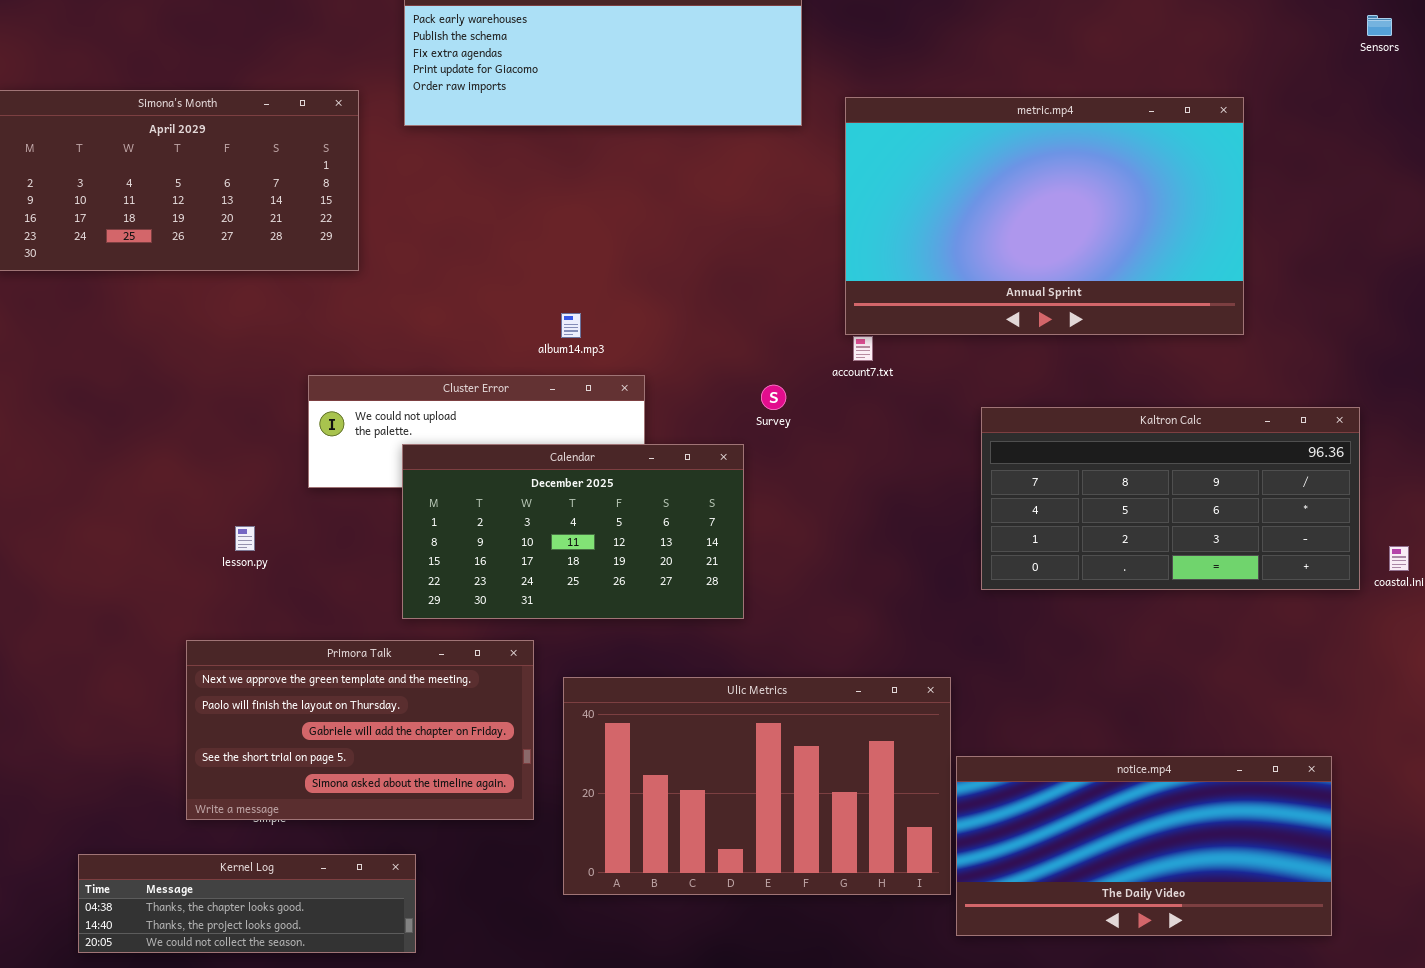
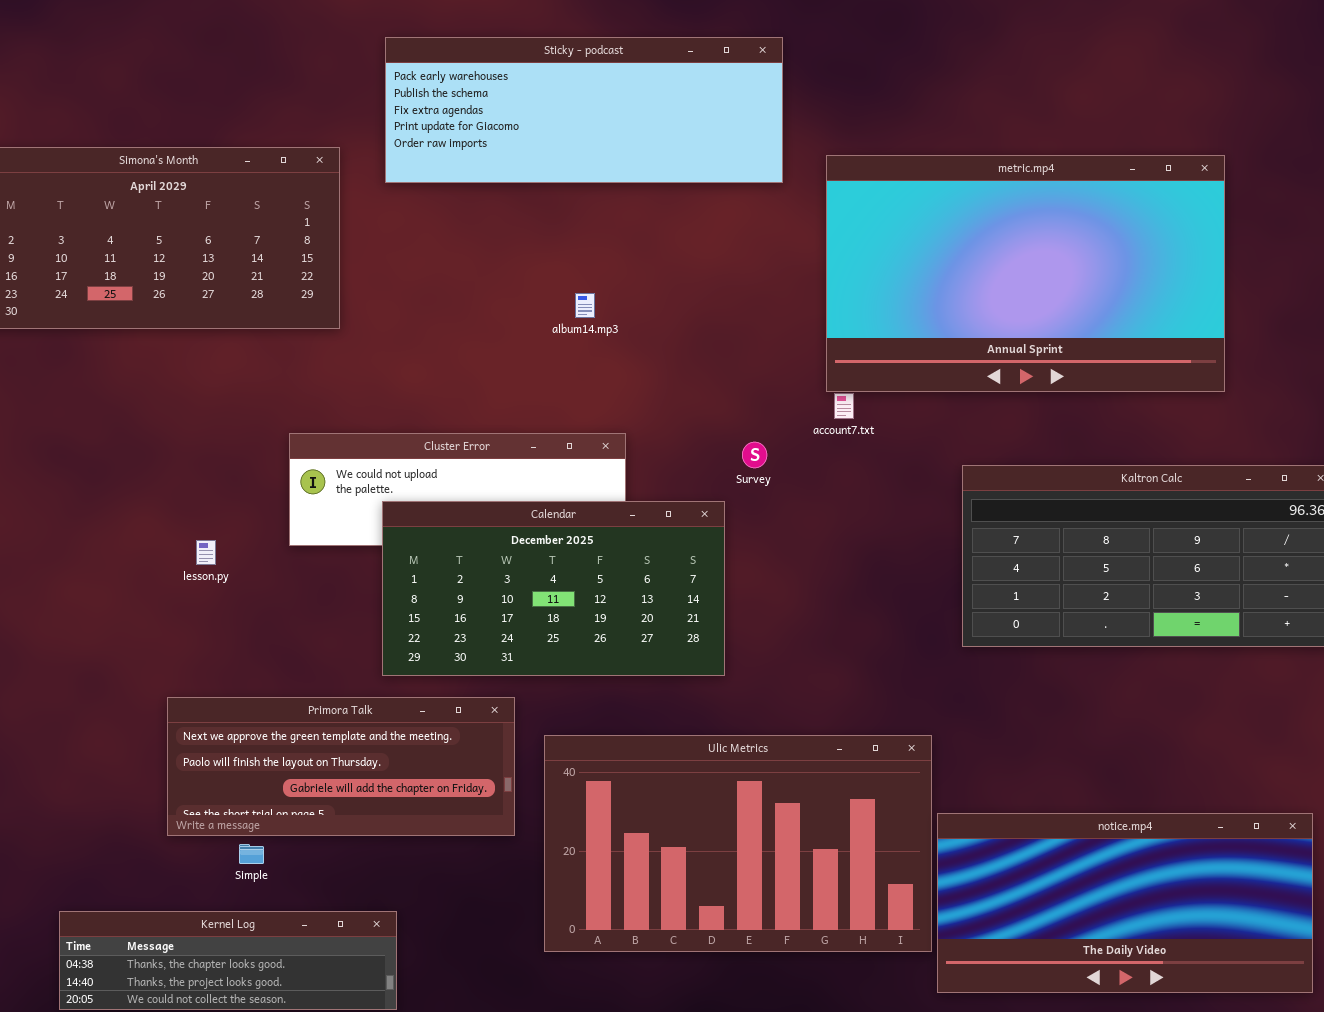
album14.mp3: [561,313,581,338] -> [575,293,595,318], moved
lesson.py: [235,526,255,551] -> [196,540,216,565], moved
Primora Talk: [186,640,534,820] -> [167,697,515,836], resized

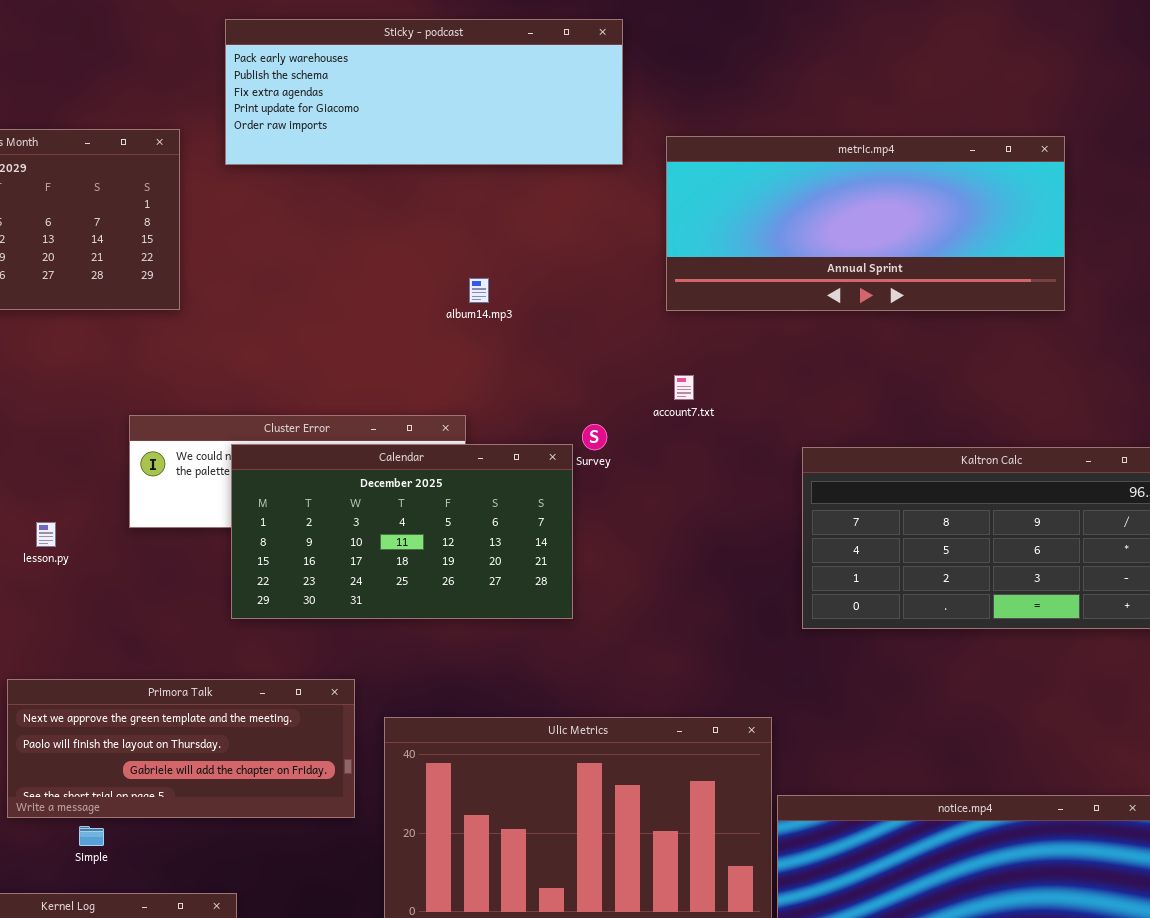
metric.mp4: [826,155,1225,392] -> [666,136,1065,311], resized
album14.mp3: [575,293,595,318] -> [469,278,489,303], moved
Calendar: [382,501,725,676] -> [231,444,573,619], moved

